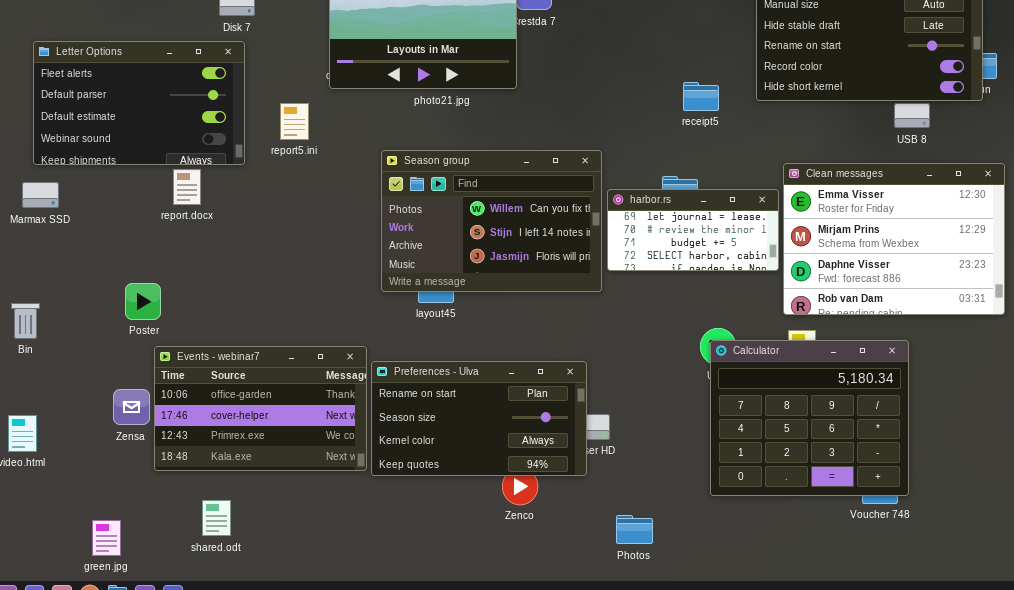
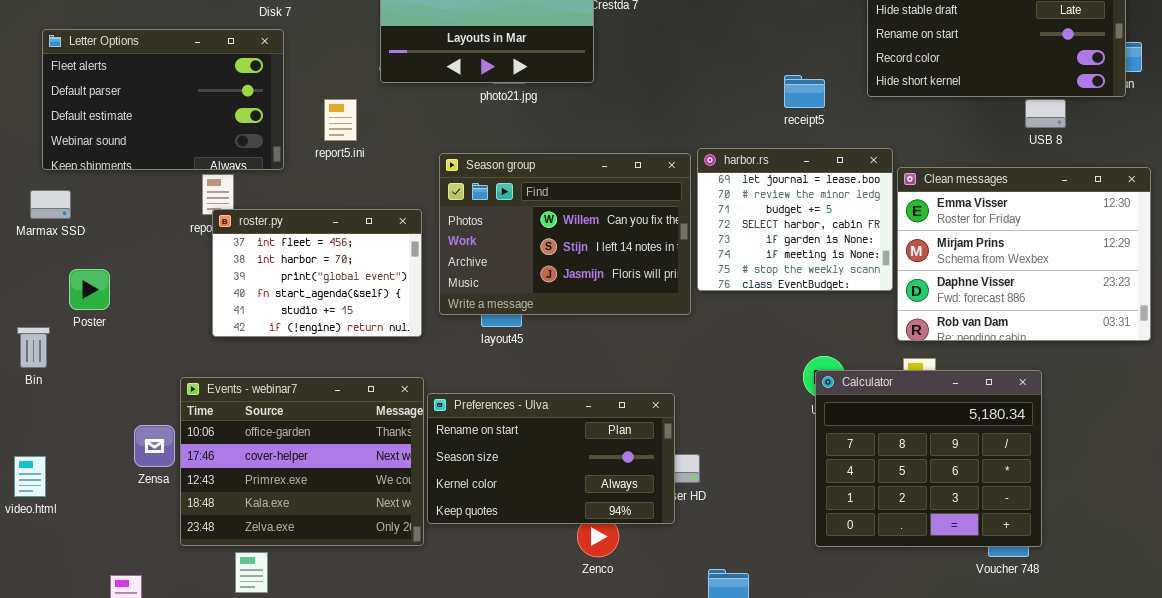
harbor.rs: [607,189,779,271] -> [697,148,893,291], resized
roster.py: none -> [212,209,422,337], opened
Poster: [125,283,161,320] -> [69,269,110,310], moved
Events - webinar7: [154,346,367,471] -> [180,377,424,546], resized

